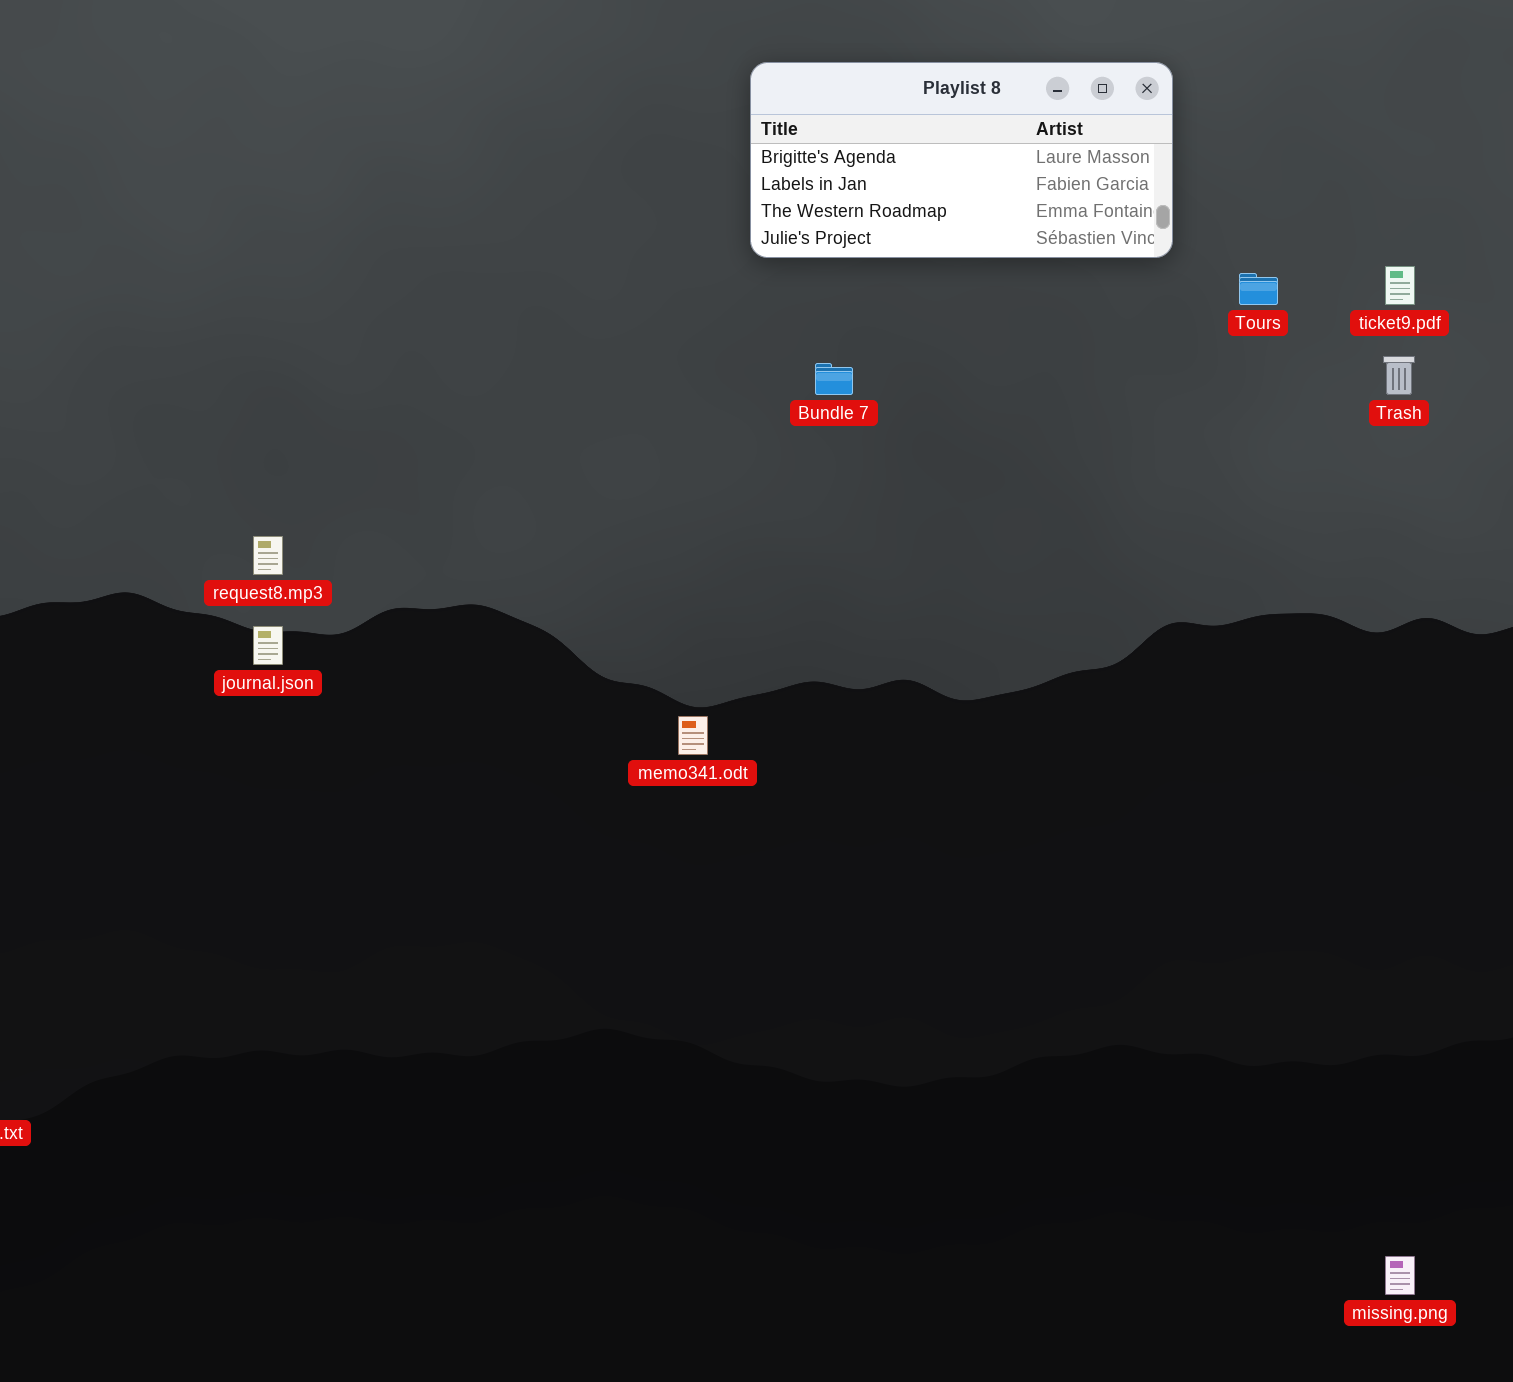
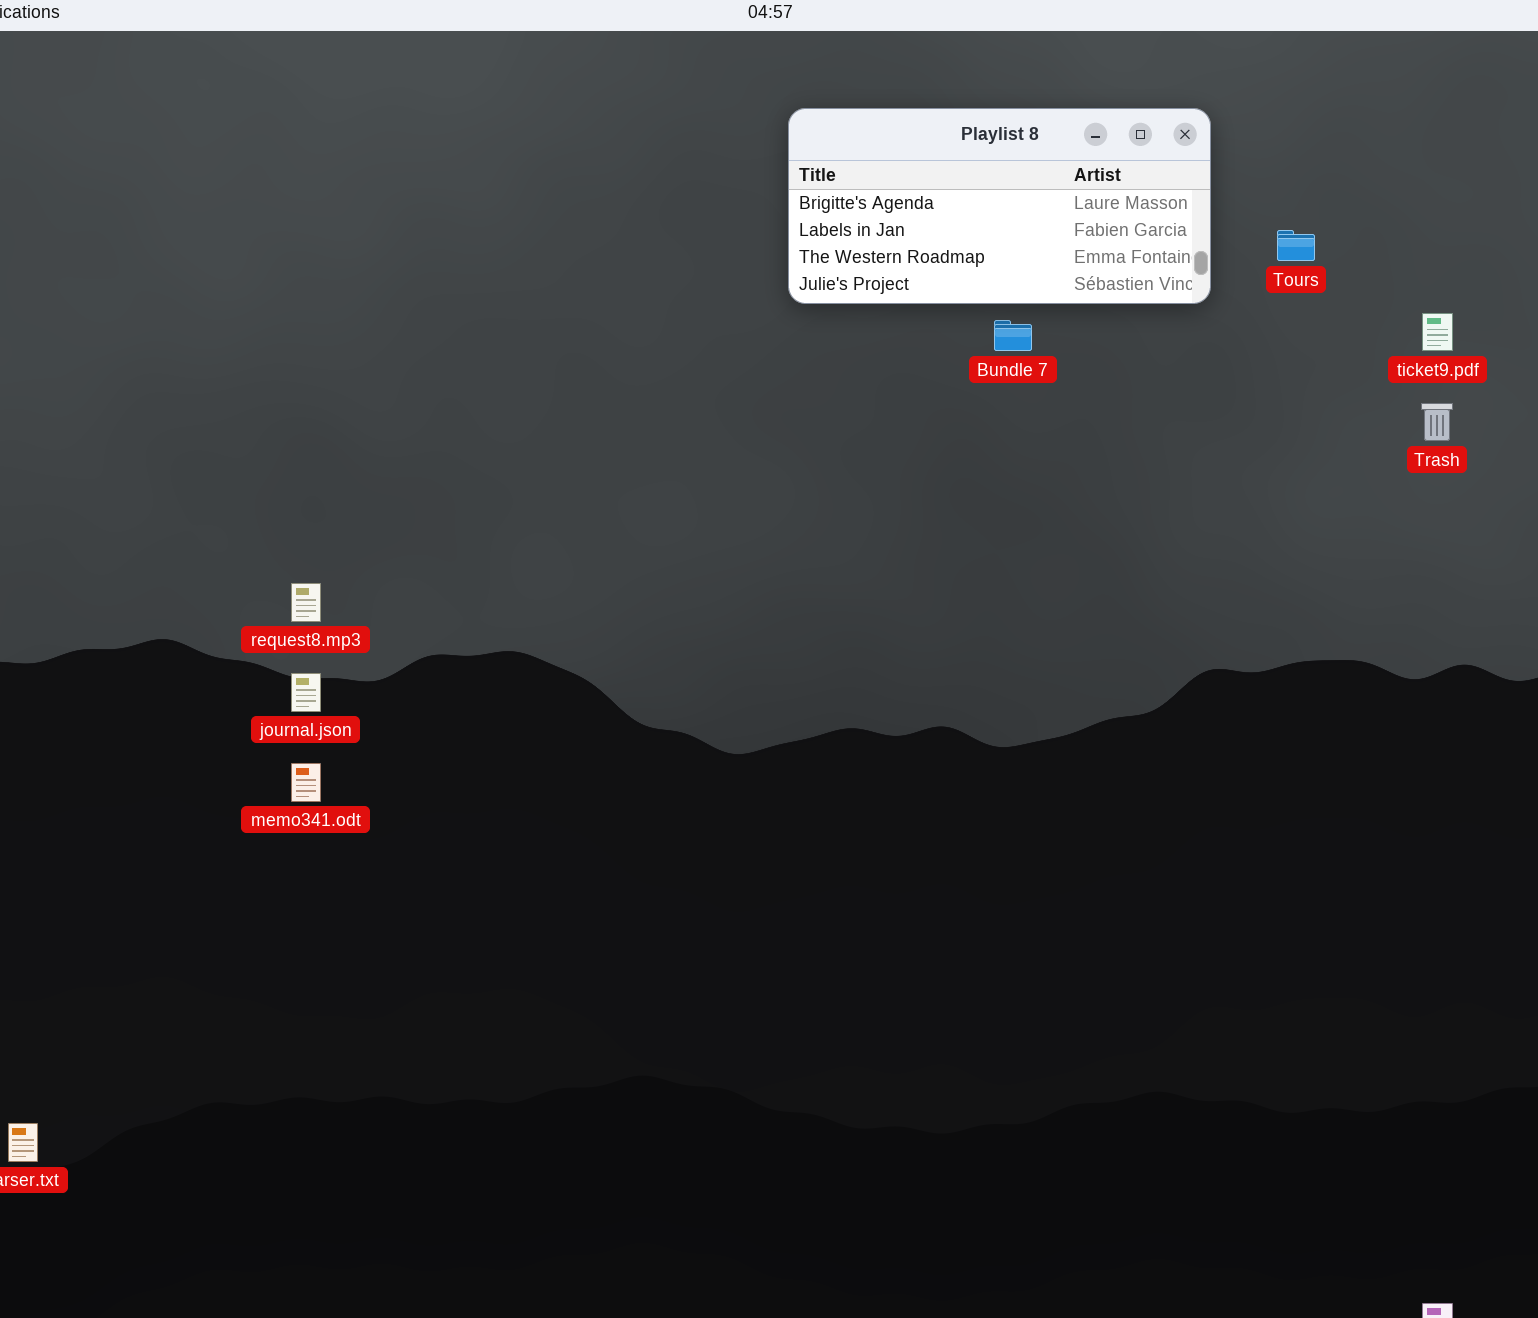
Tours: [1239,273,1278,305] -> [1277,230,1315,261], moved
Bundle 7: [815,363,853,395] -> [994,320,1032,351], moved
memo341.odt: [678,716,708,755] -> [291,763,321,802], moved

